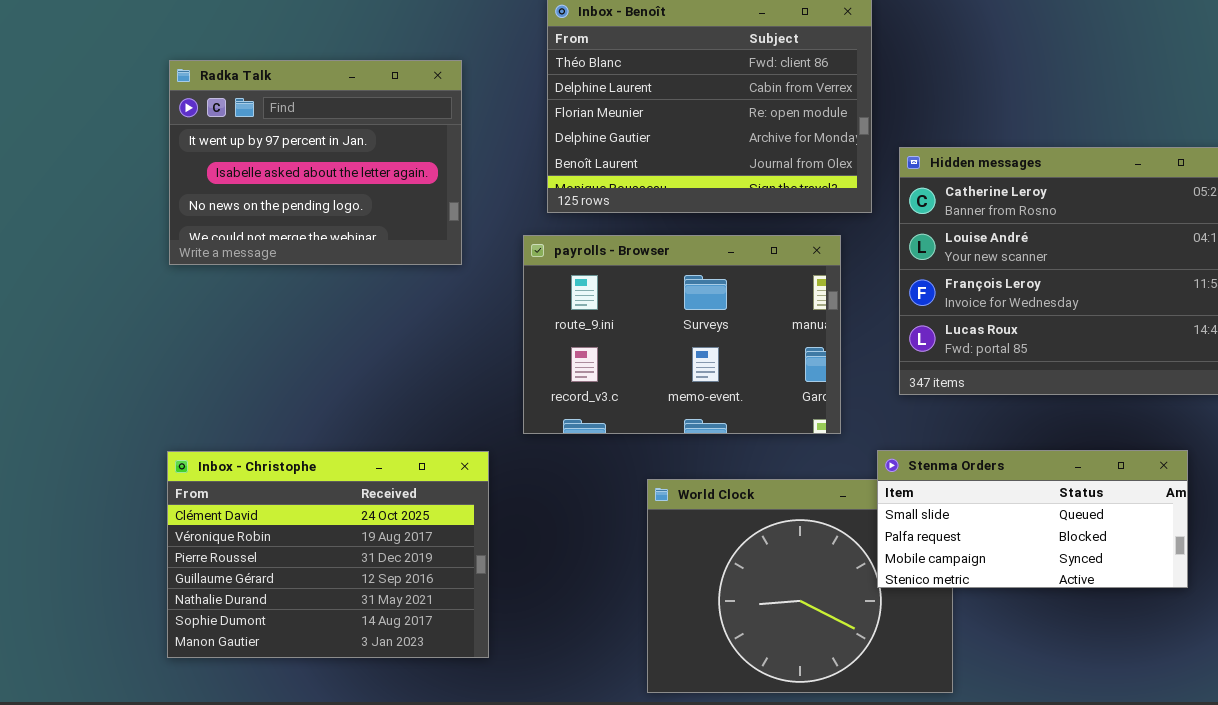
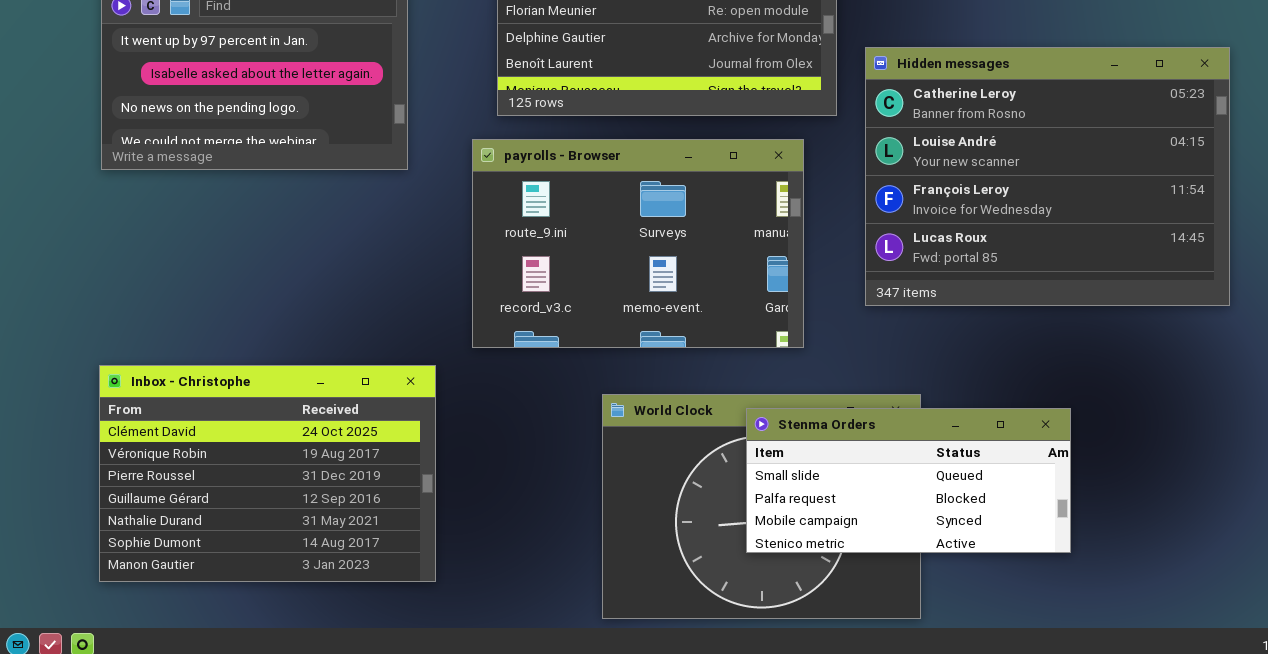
Stenma Orders: [877,450,1188,588] -> [746,408,1071,553], moved

